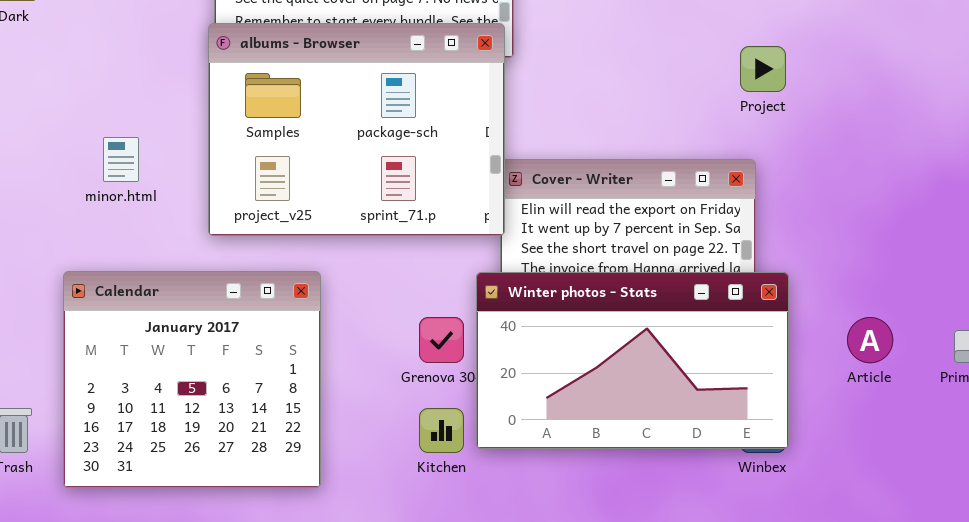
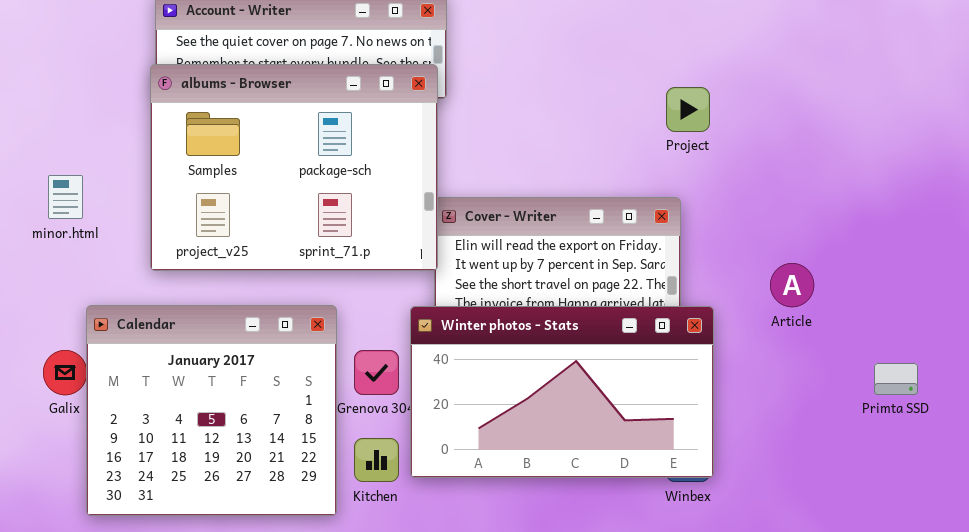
Calendar: [63,271,321,488] -> [86,305,337,516], moved
Article: [847,317,893,363] -> [770,263,814,307], moved

